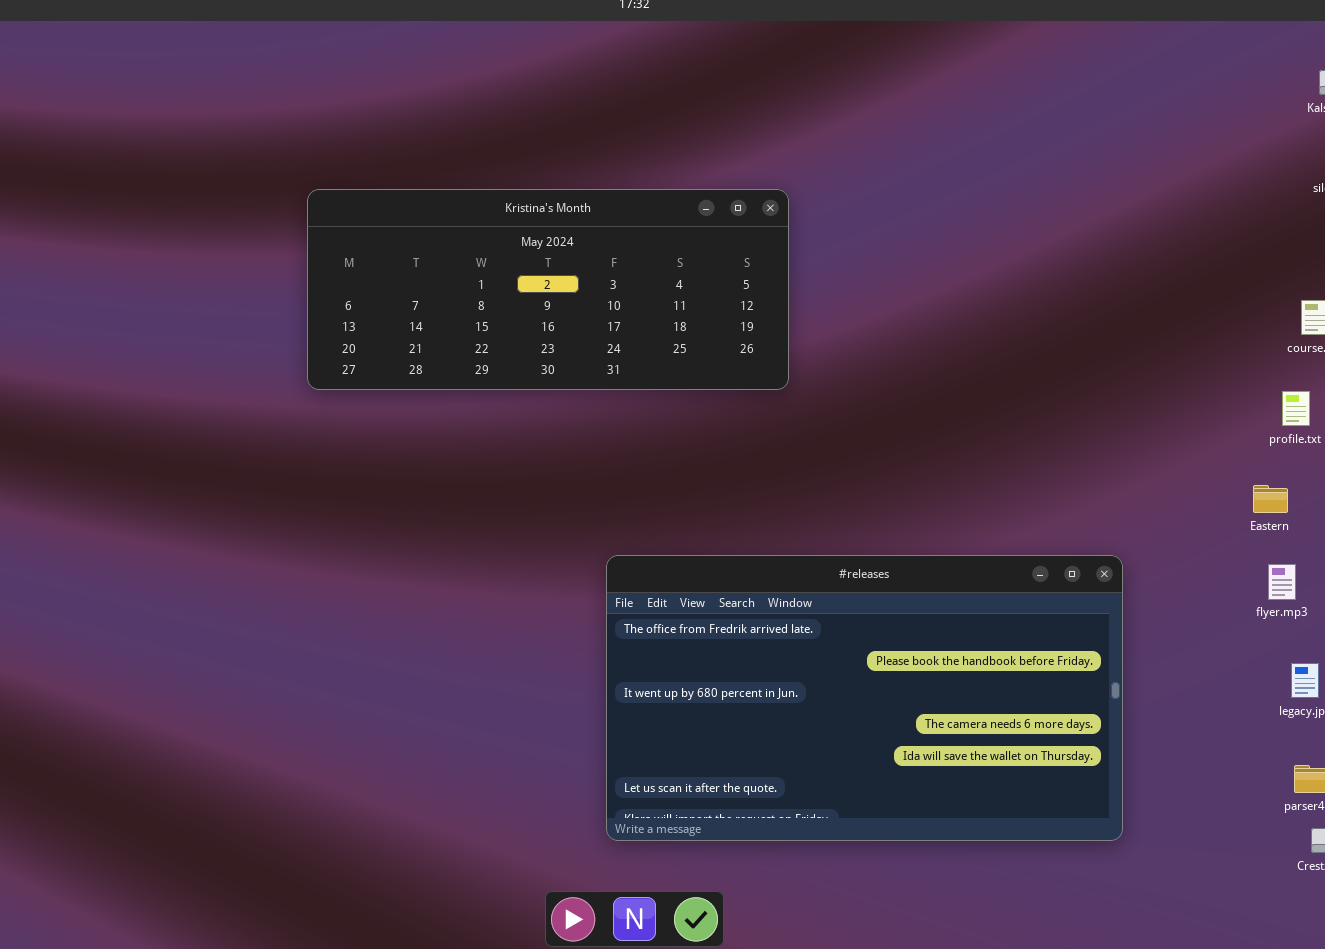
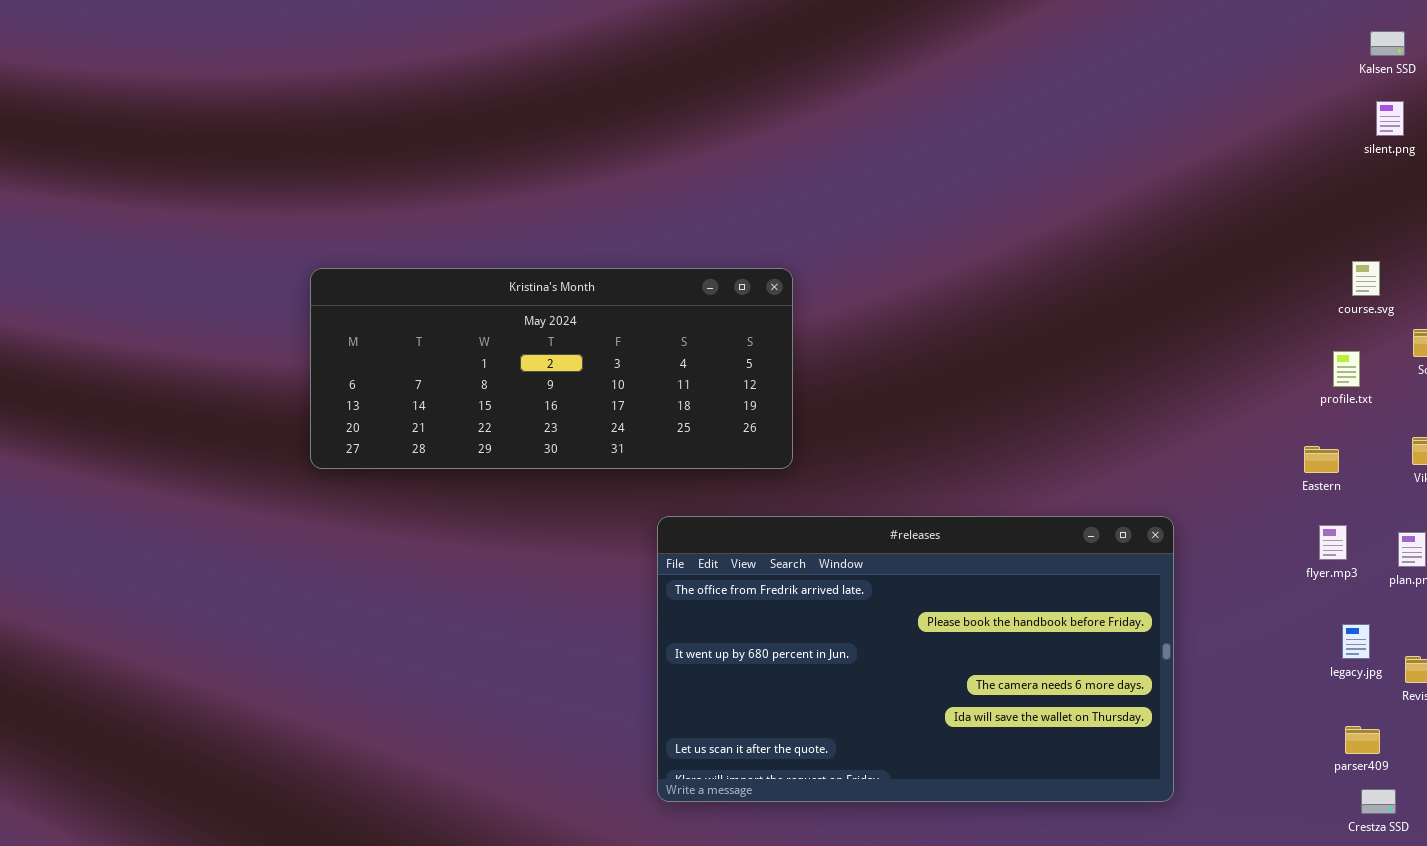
Kristina's Month: [307,189,789,390] -> [310,268,793,469], moved

